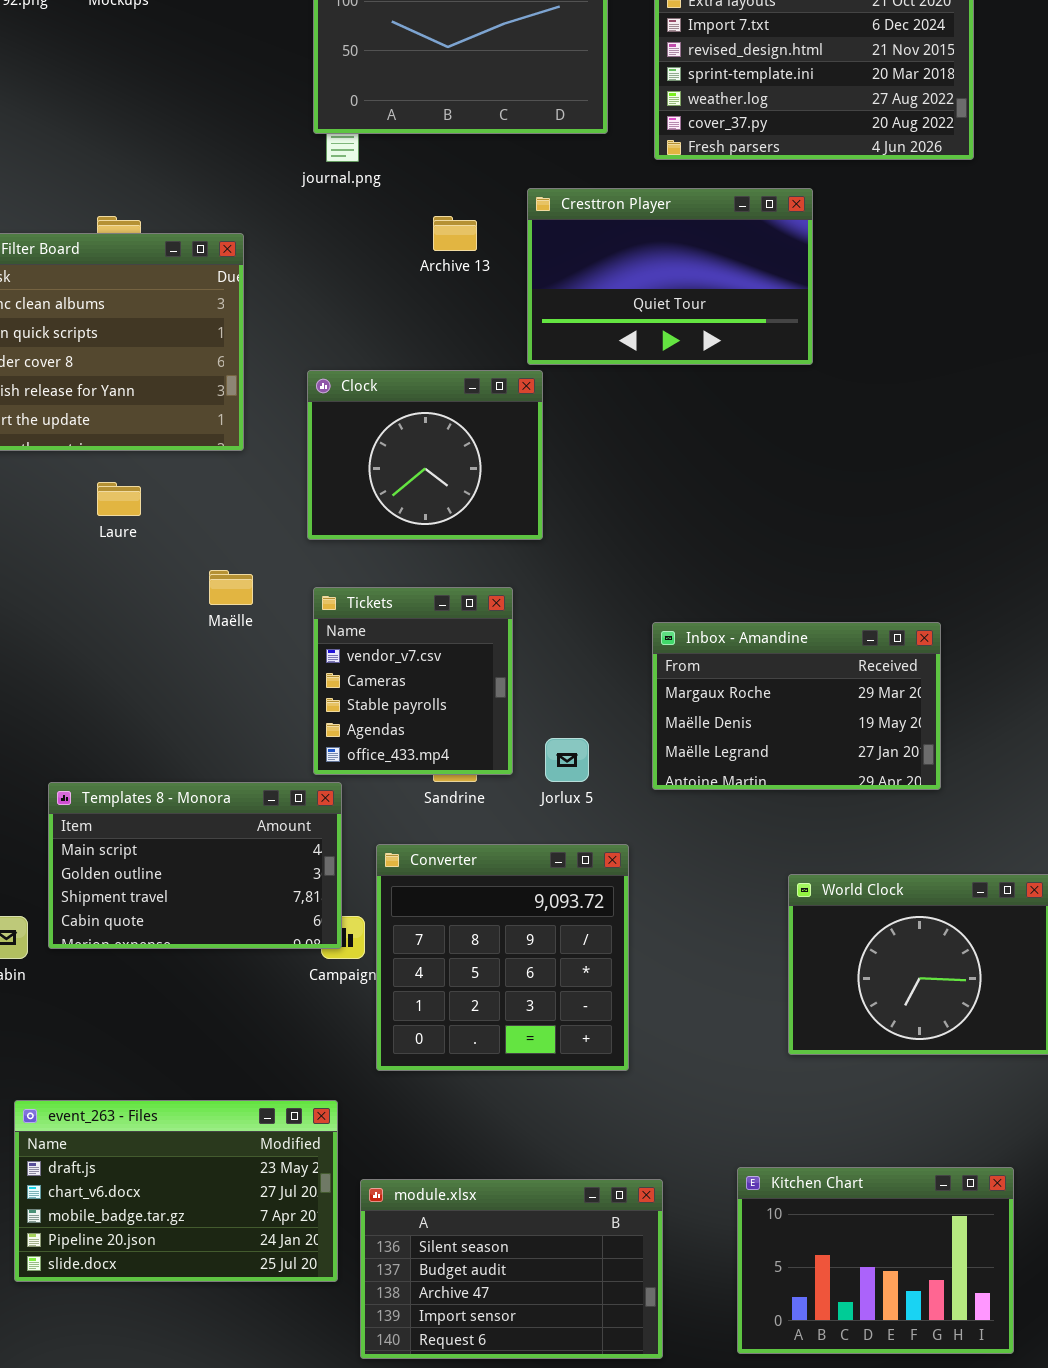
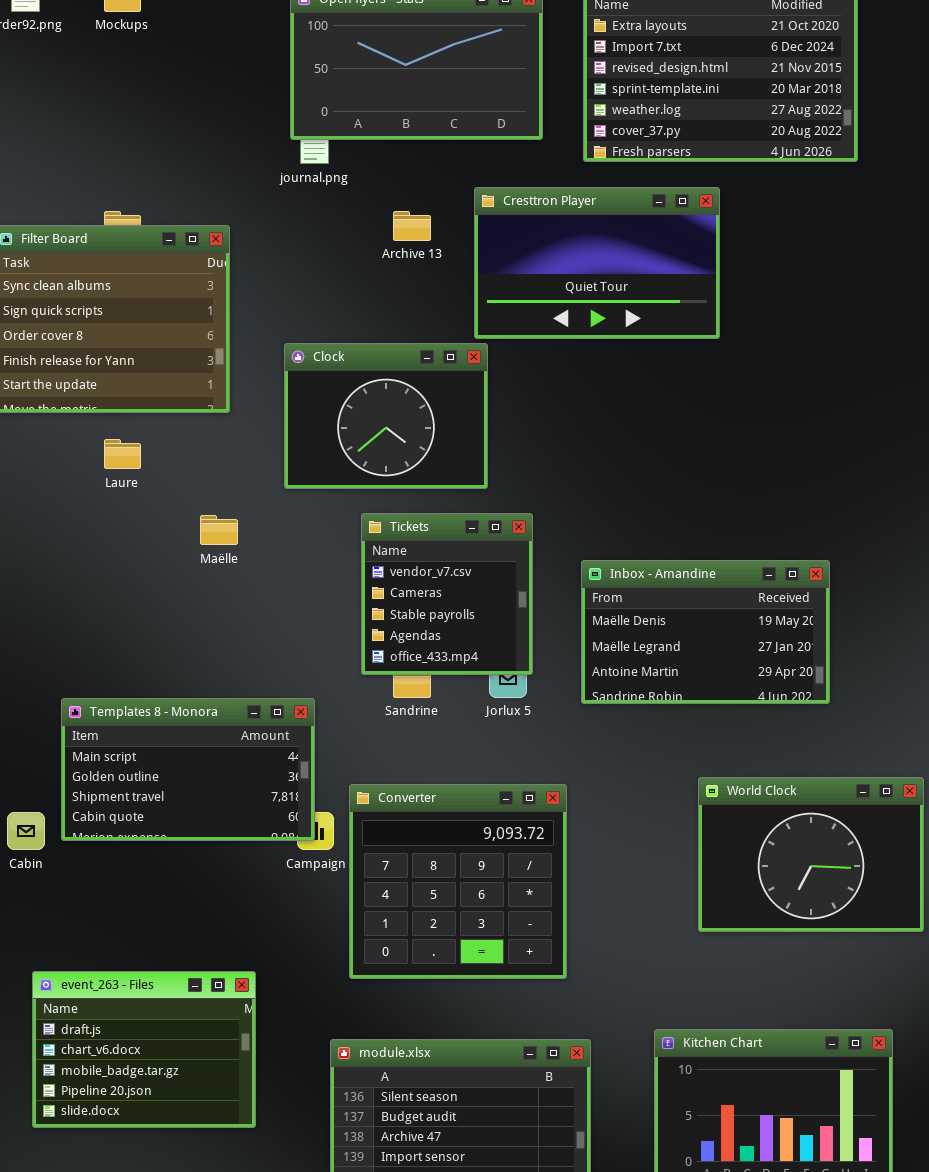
Tickets: [313,587,513,775] -> [361,513,533,675], moved
Inbox - Amandine: [652,622,941,790] -> [581,560,830,704], scrolled down 1 row
Converter: [376,844,629,1071] -> [349,784,567,979], moved
event_263 - Files: [14,1100,338,1282] -> [32,971,256,1128], resized

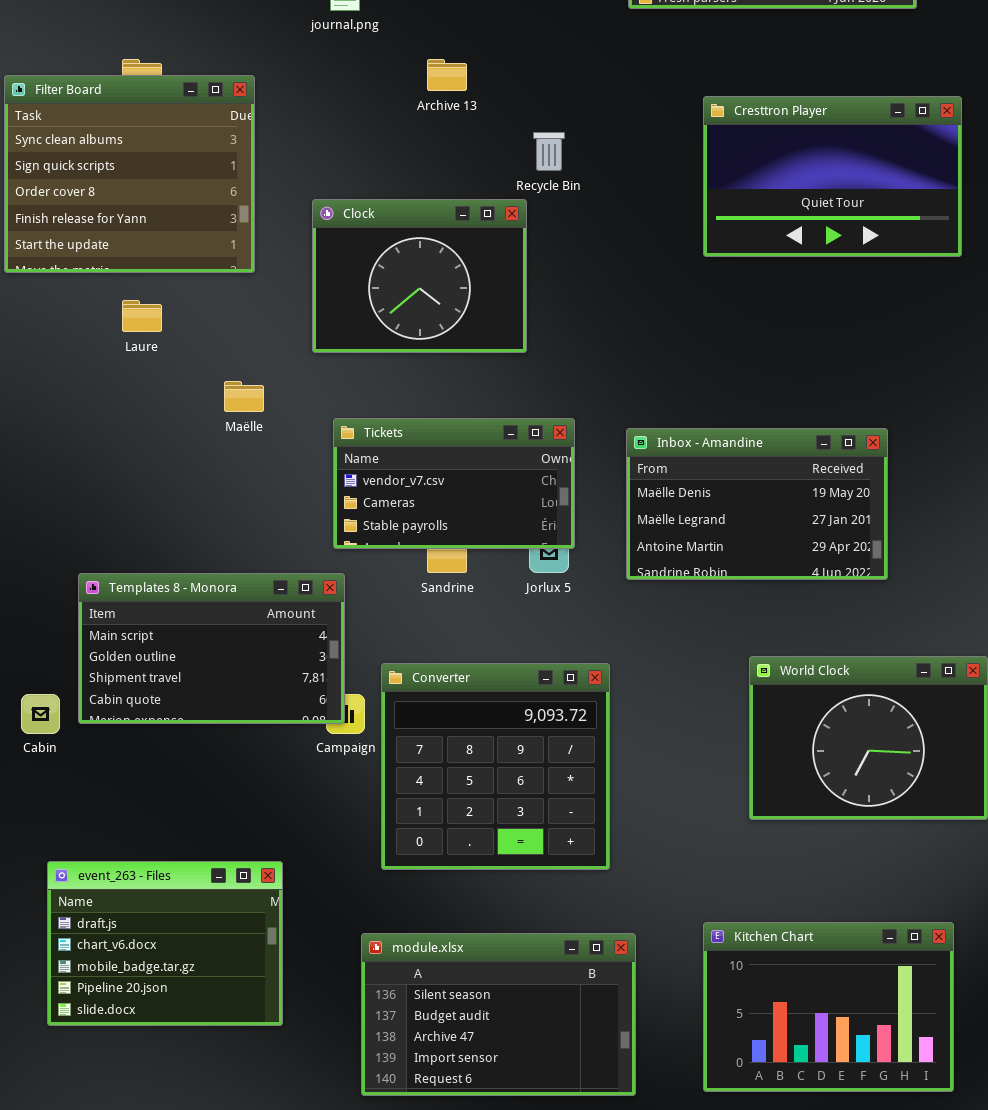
Cresttron Player: [474,187,720,339] -> [703,96,962,257], moved
Tickets: [361,513,533,675] -> [333,418,575,549], resized

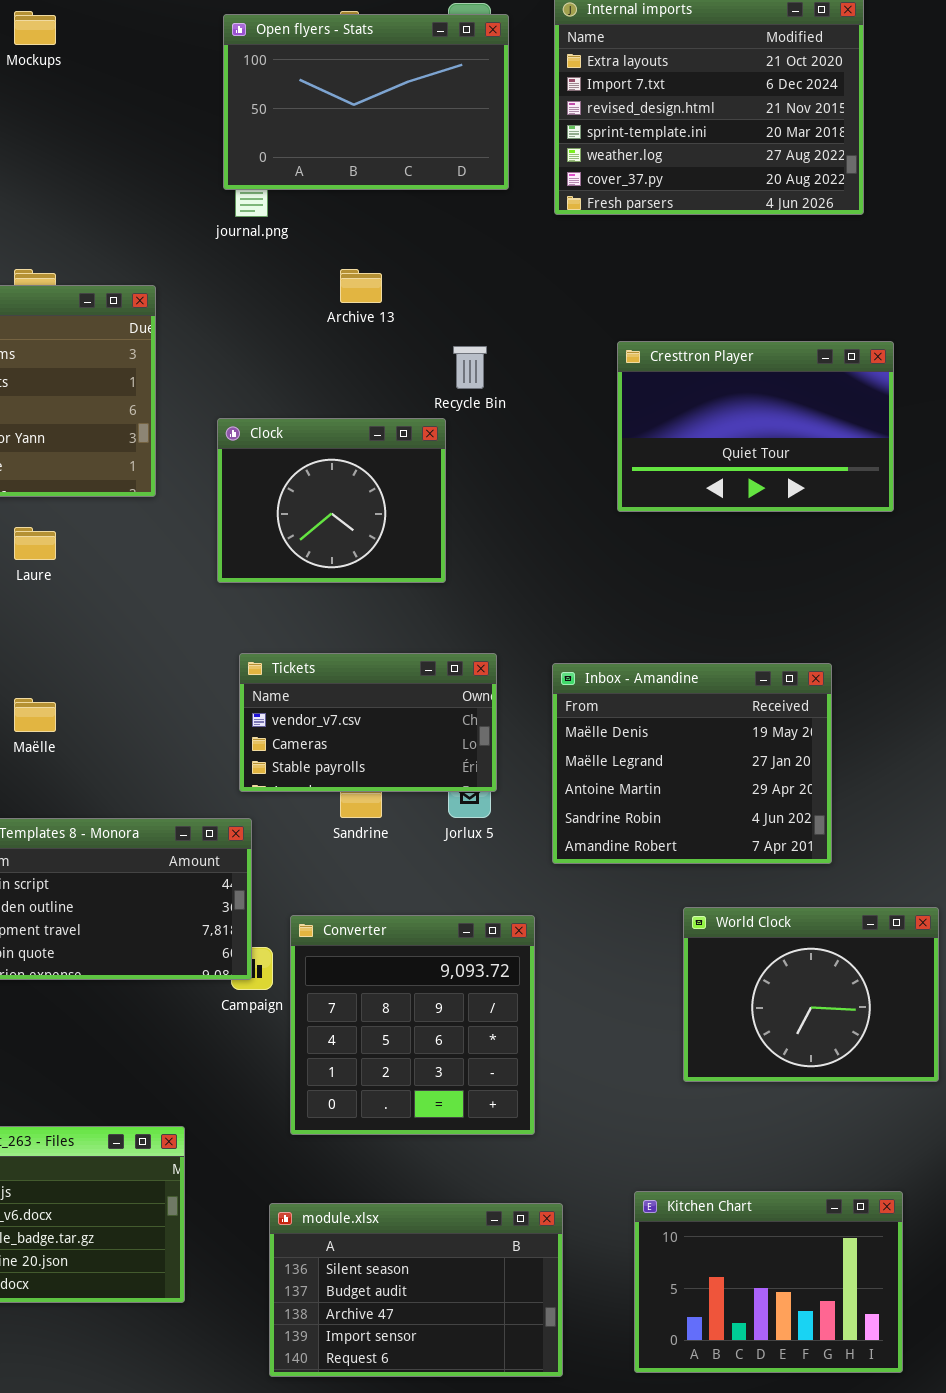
Cresttron Player: [703,96,962,257] -> [617,341,894,512], moved
Maëlle: [224,381,264,412] -> [14,698,56,732], moved
Inbox - Amandine: [626,428,888,580] -> [552,663,832,864], resized

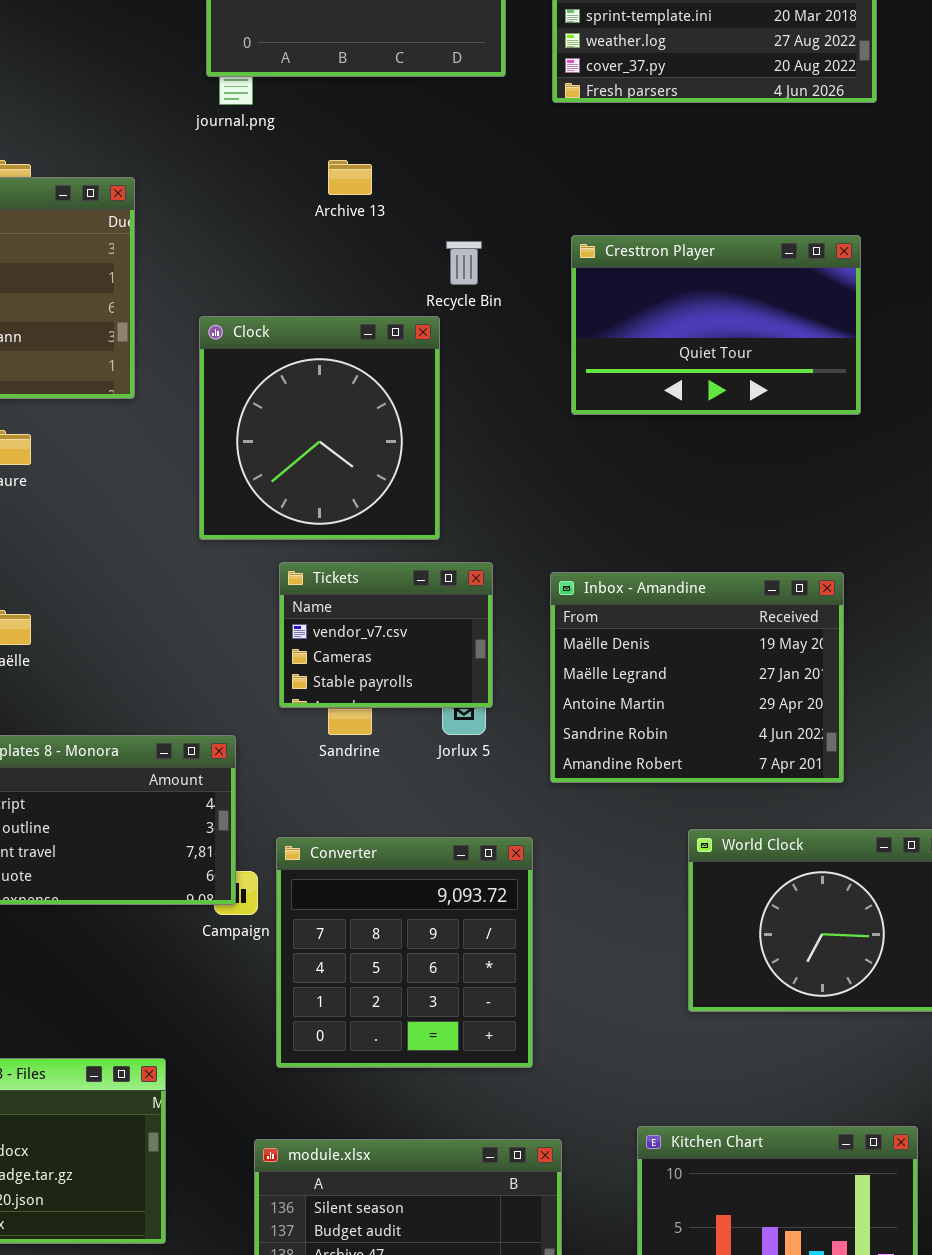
Cresttron Player: [617,341,894,512] -> [571,235,861,415], moved
Clock: [217,418,446,583] -> [199,316,440,540], resized
Tickets: [239,653,497,792] -> [279,562,493,708], resized

